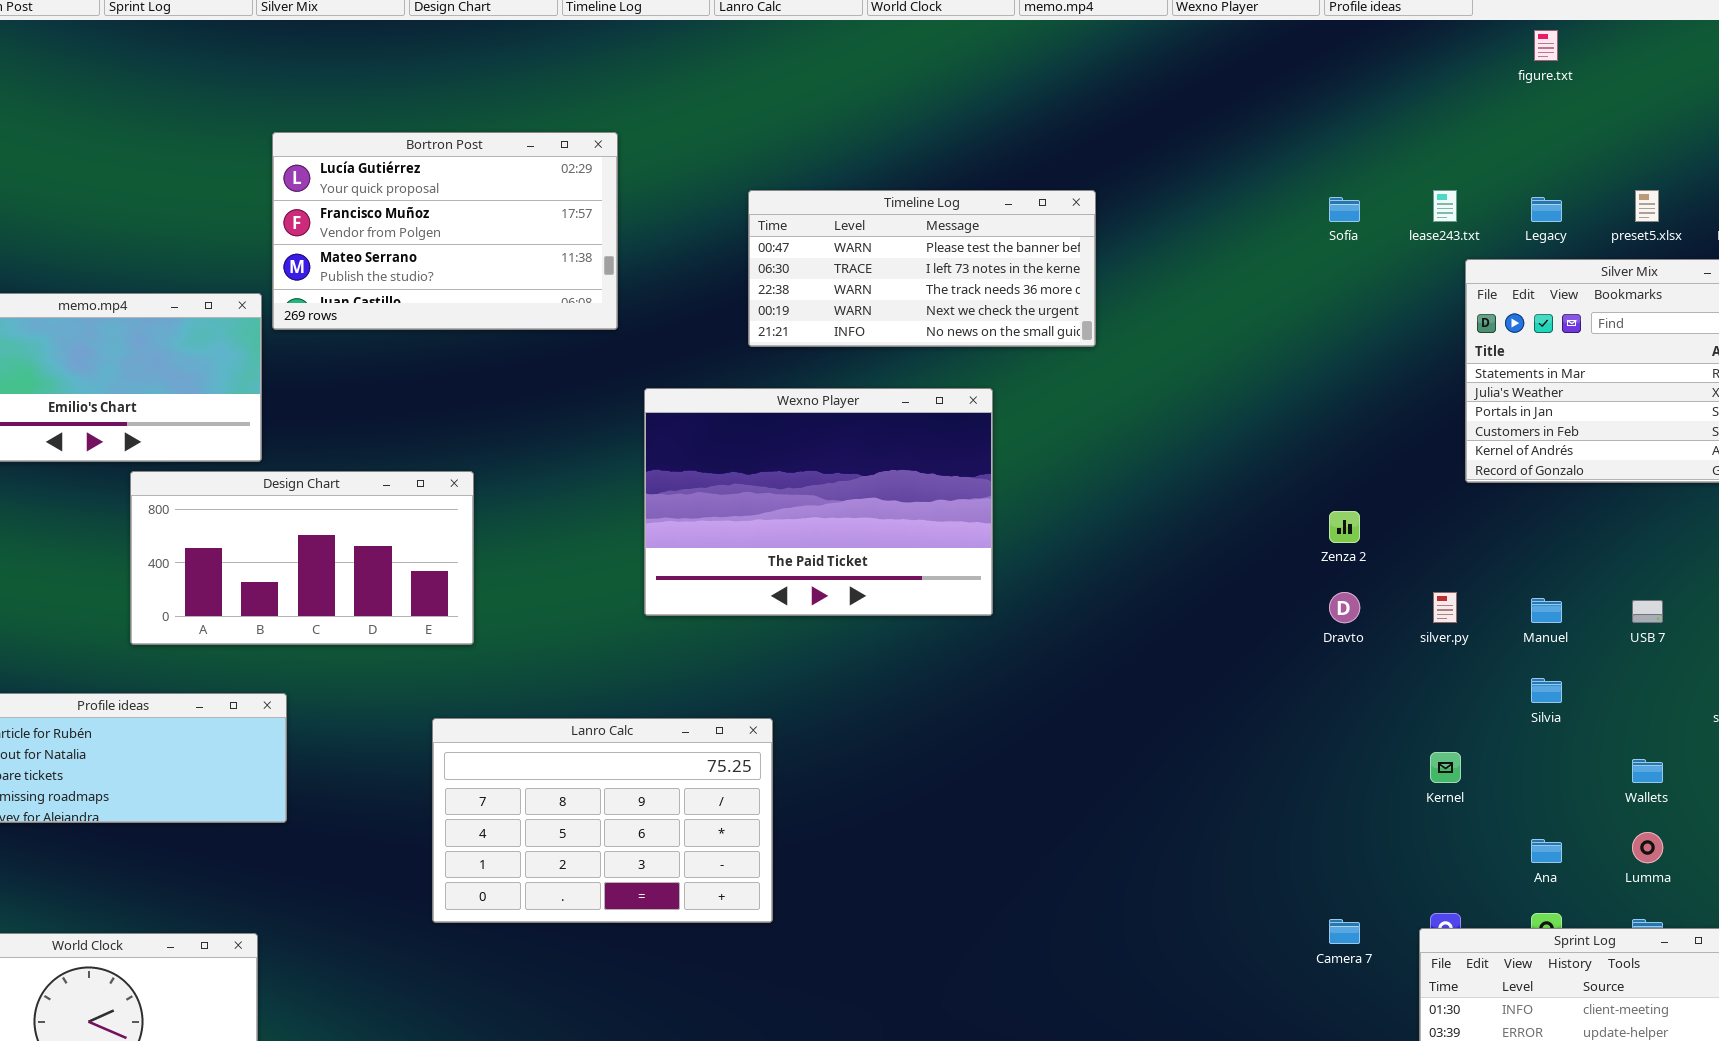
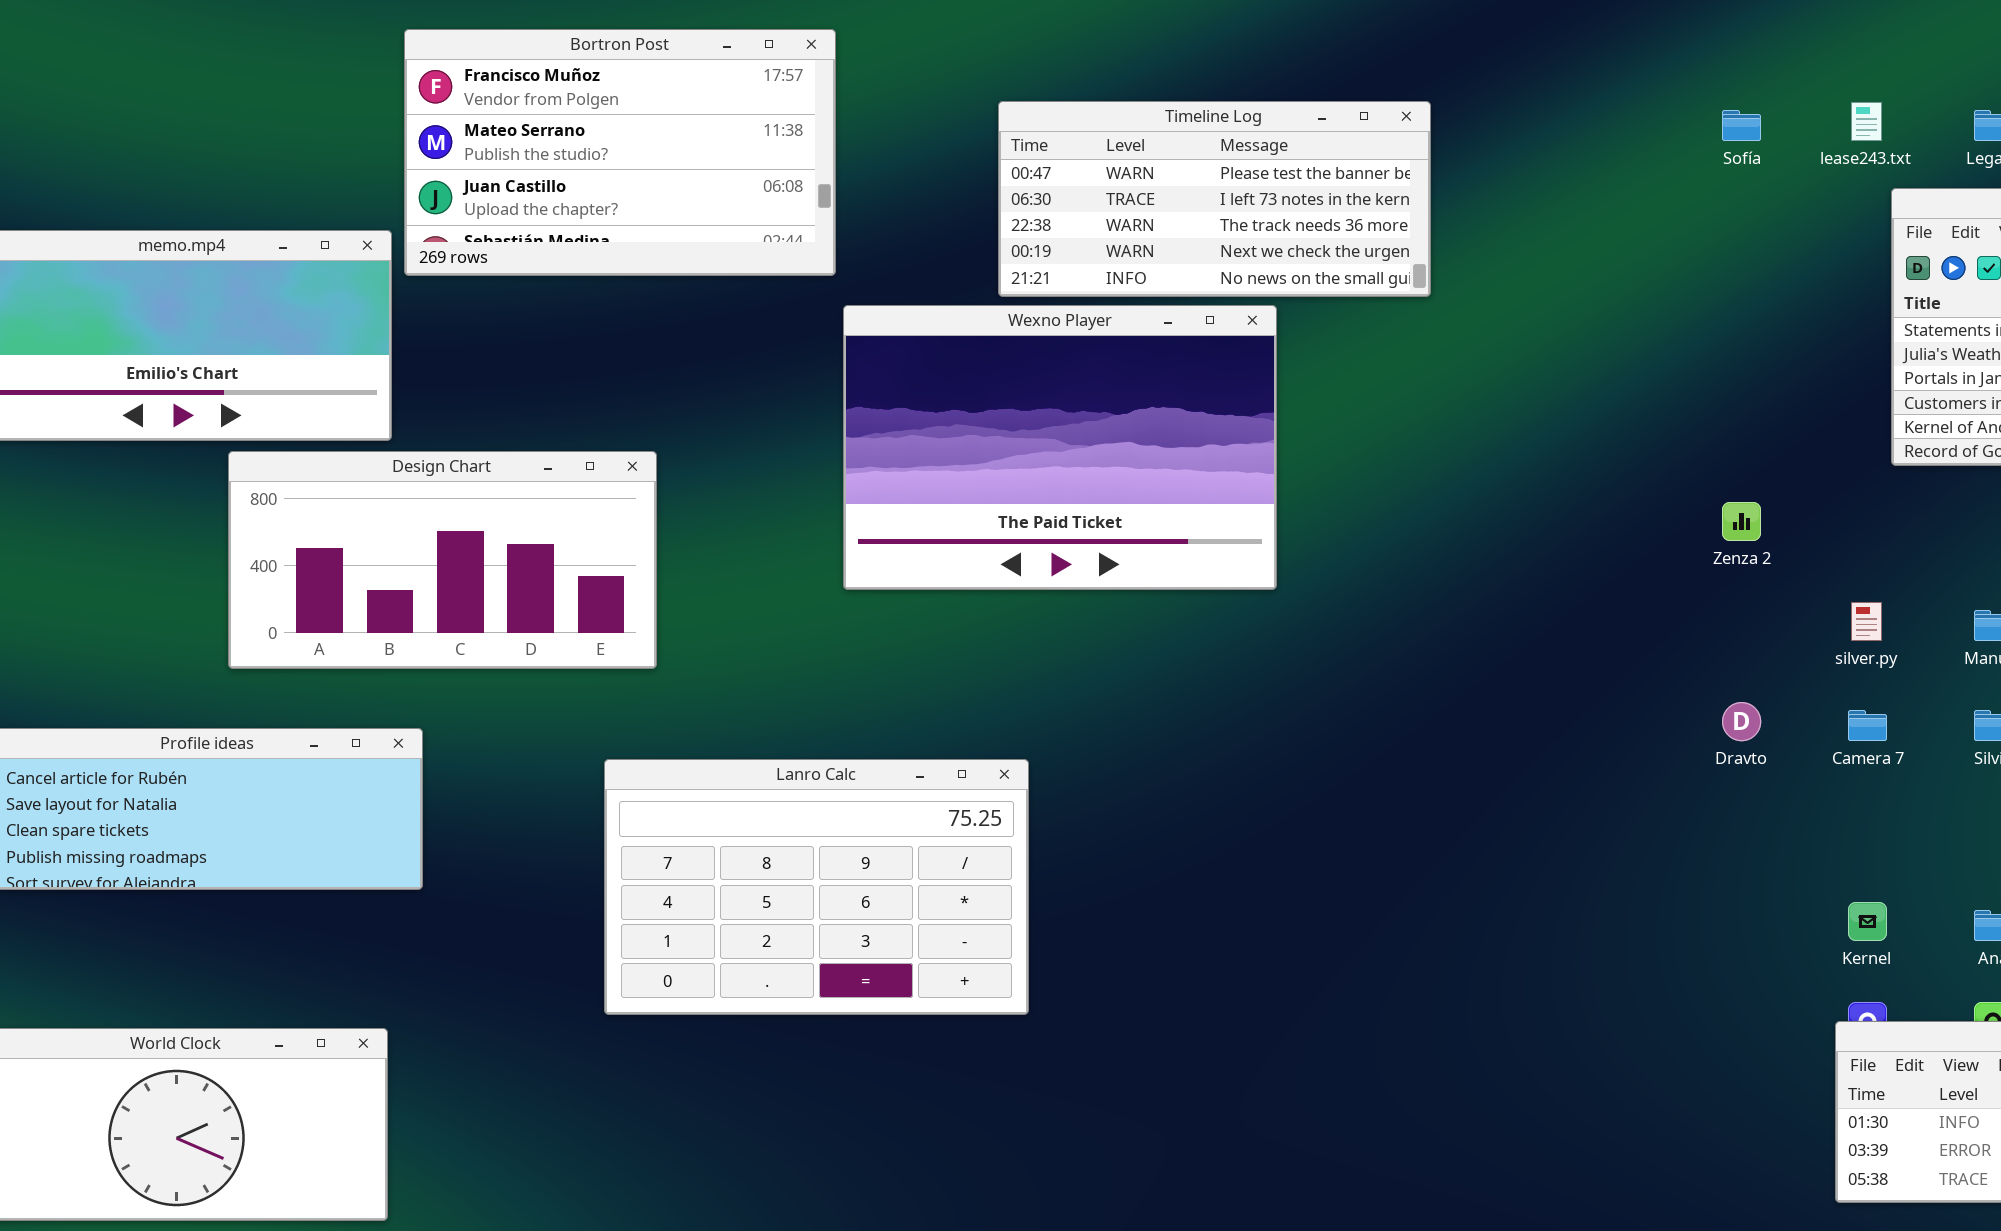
Bortron Post: [272,132,618,330] -> [404,29,836,276], scrolled down 1 row
Wexno Player: [644,388,993,616] -> [843,305,1277,590], moved
Dravto: [1329,592,1360,623] -> [1722,702,1761,741], moved
Kernel: [1430,752,1461,783] -> [1848,902,1887,941], moved
Camera 7: [1329,919,1360,944] -> [1848,710,1887,741], moved

